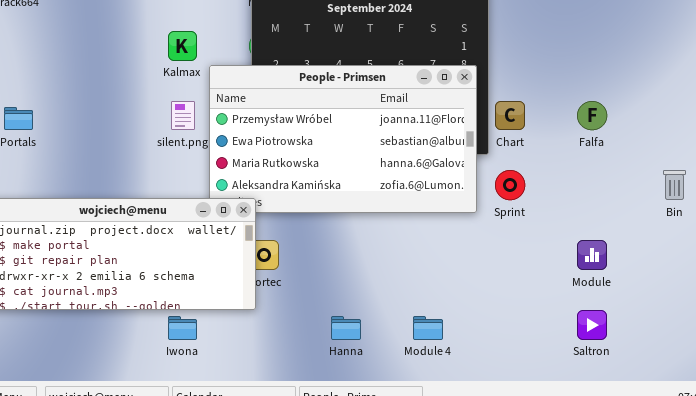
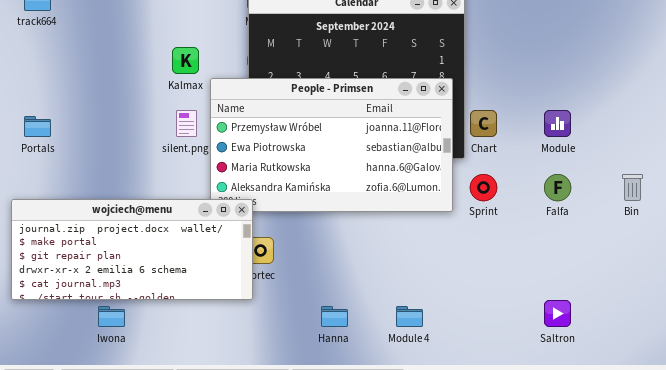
Falfa: [577,101,607,130] -> [544,174,571,201], moved
Module: [577,240,607,270] -> [544,110,571,137], moved
Iwona: [168,316,197,340] -> [98,306,125,327], moved

